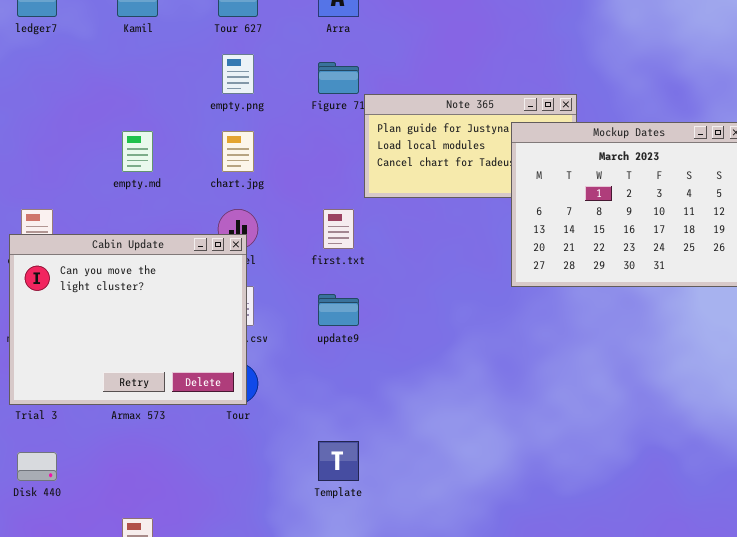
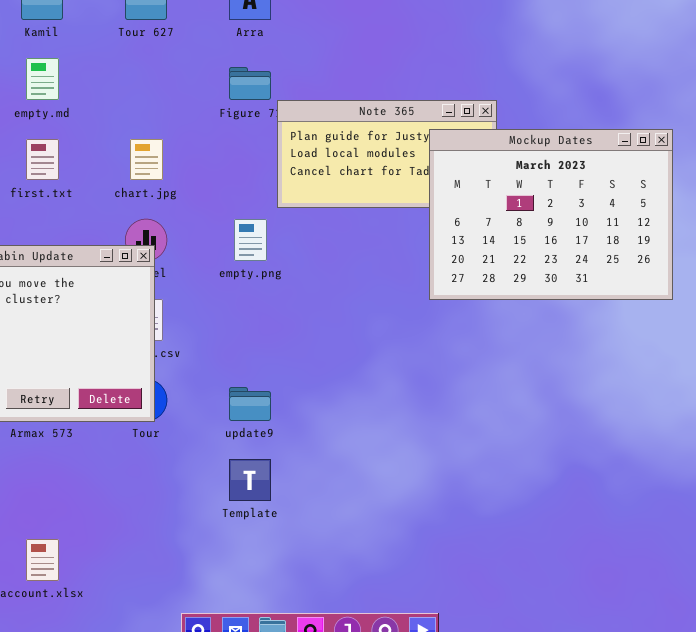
empty.png: [222,54,254,94] -> [234,219,267,261], moved
empty.md: [122,131,153,172] -> [26,58,59,100], moved
first.txt: [323,209,354,249] -> [26,139,59,180], moved
update9: [318,294,359,326] -> [229,387,271,421], moved

